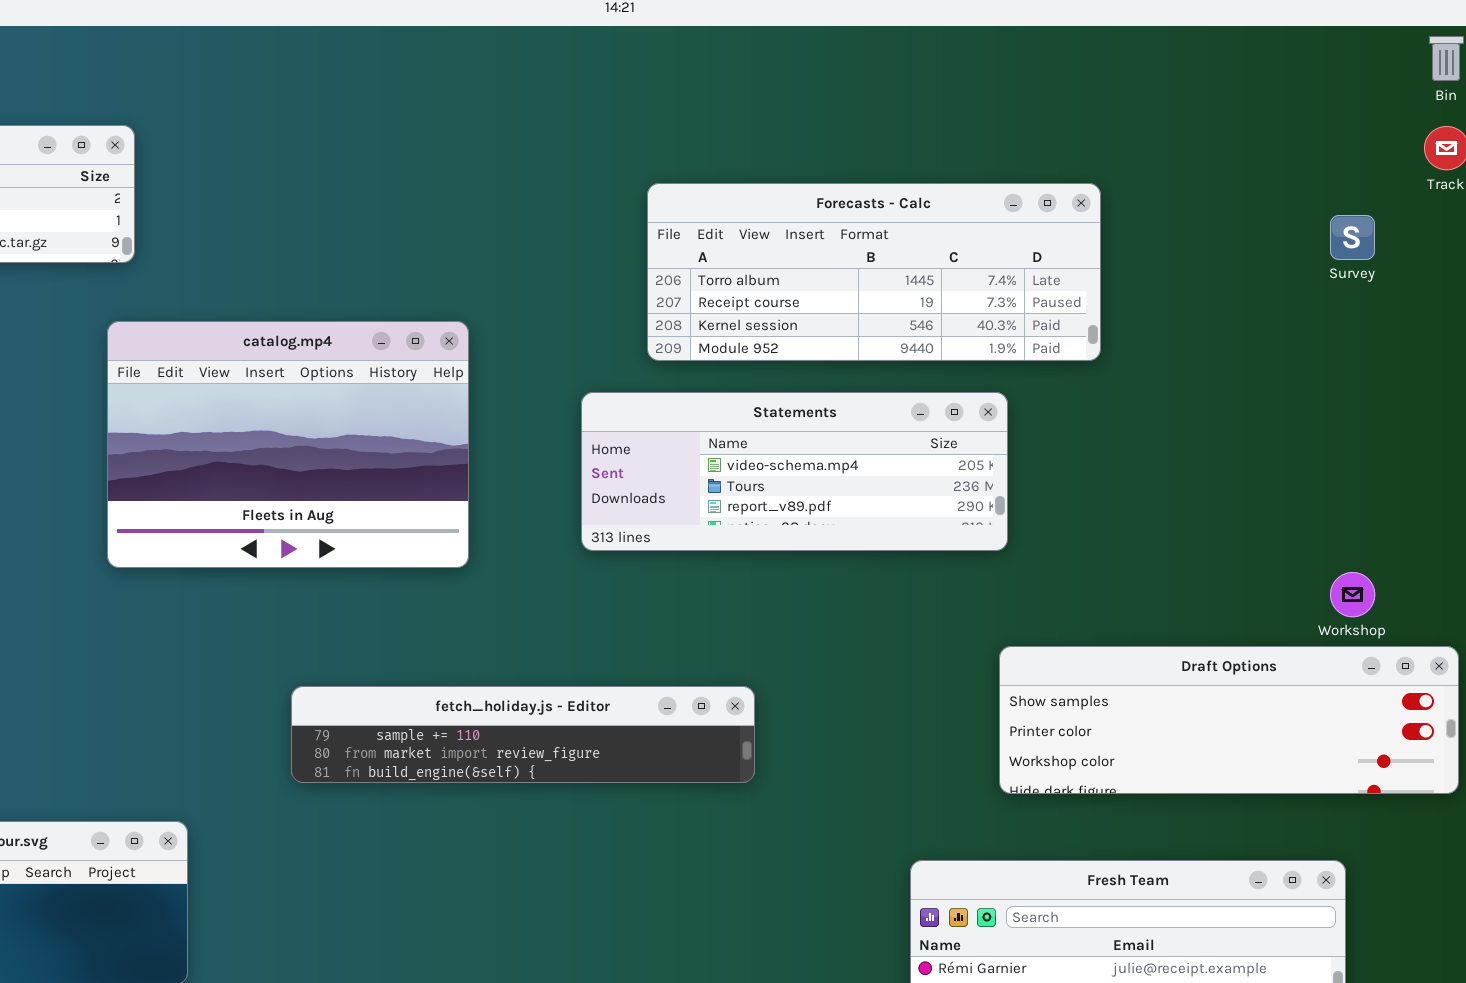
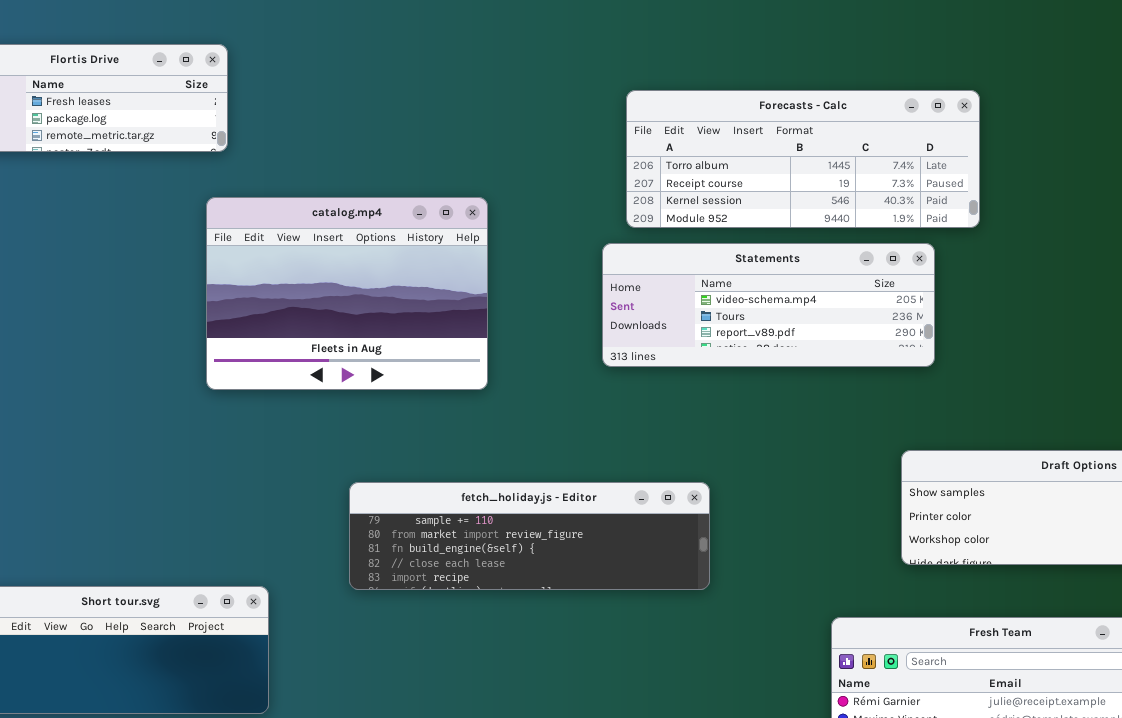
Statements: [581,392,1008,551] -> [602,243,935,367], moved
fetch_holiday.js - Editor: [291,686,755,783] -> [349,482,710,590], resized

